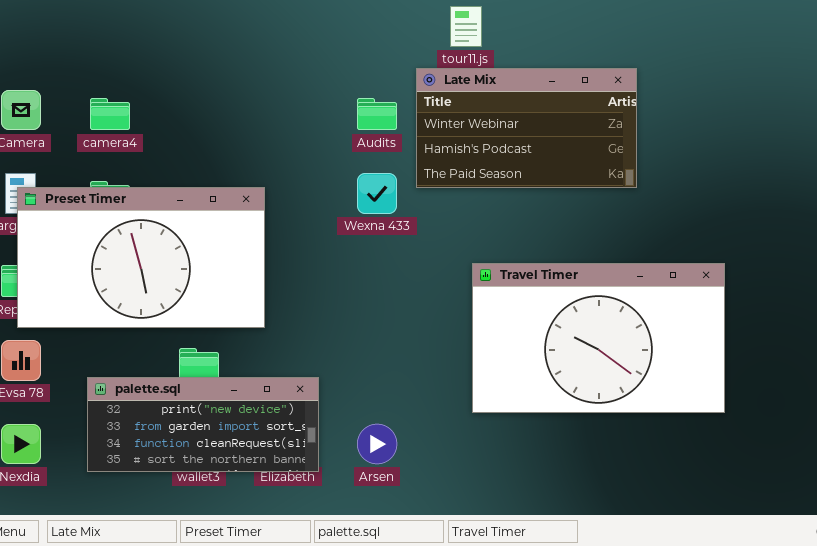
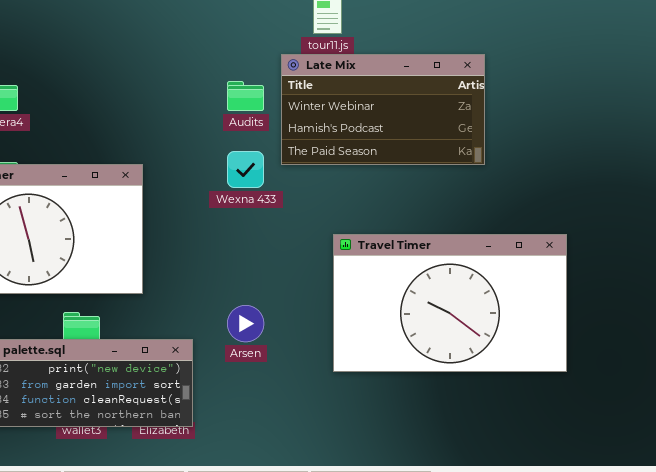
Arsen: [357,424,397,464] -> [227,305,264,342], moved

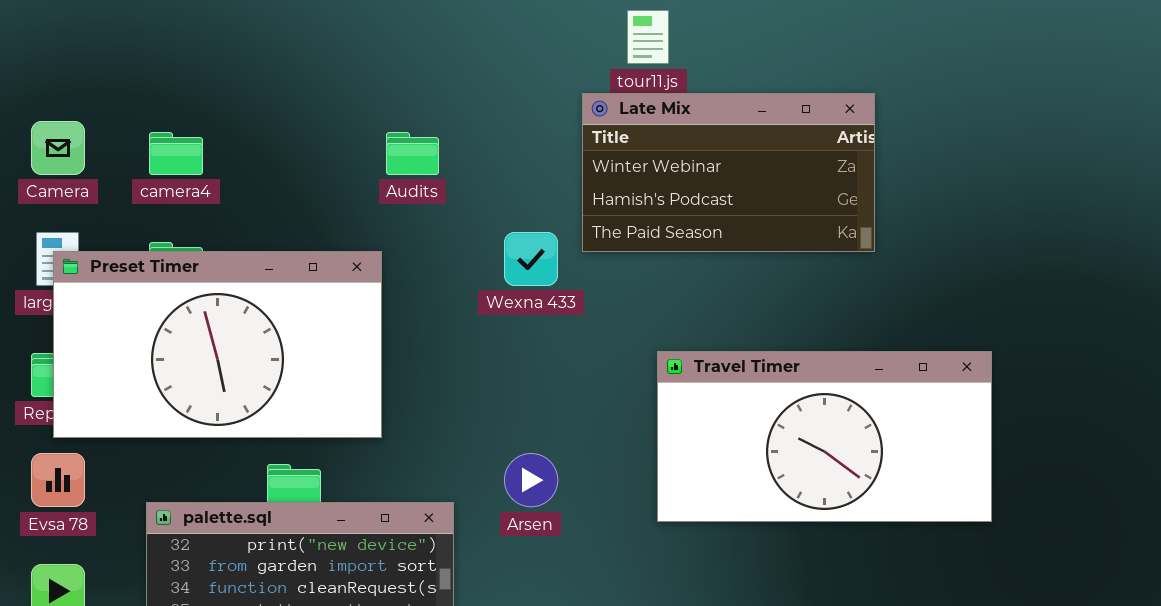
Audits: [227,81,264,111] -> [386,132,439,175], moved
Travel Timer: [333,234,567,372] -> [657,351,992,522], resized

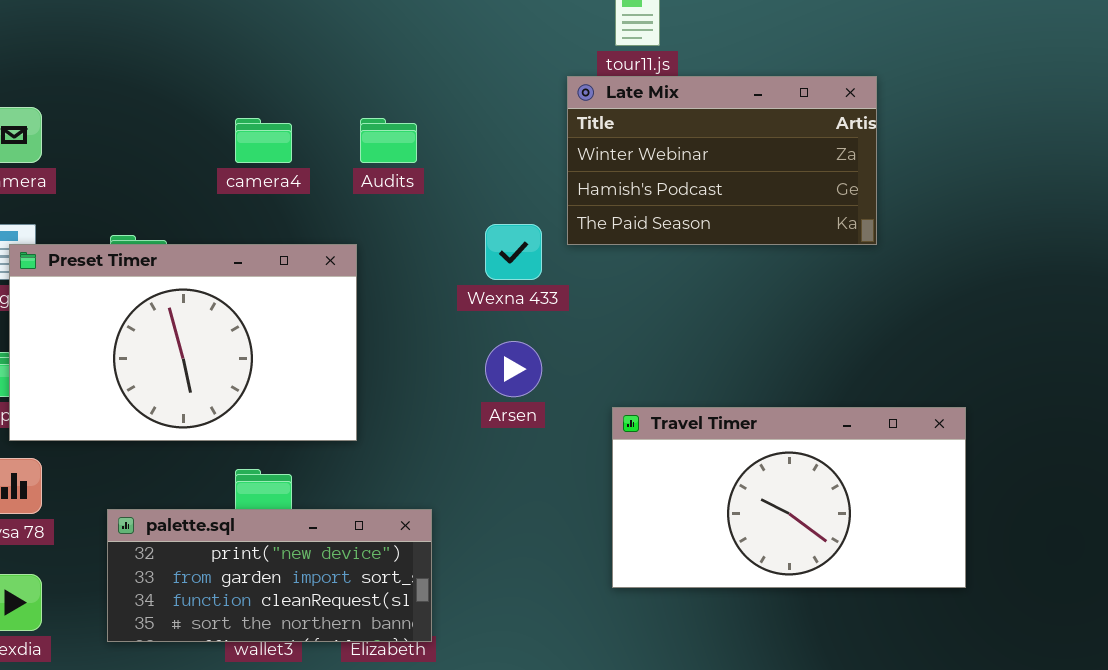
camera4: [149,132,203,175] -> [235,118,292,163], moved
Travel Timer: [657,351,992,522] -> [612,407,966,588], moved
Arsen: [504,453,558,507] -> [485,341,542,397], moved

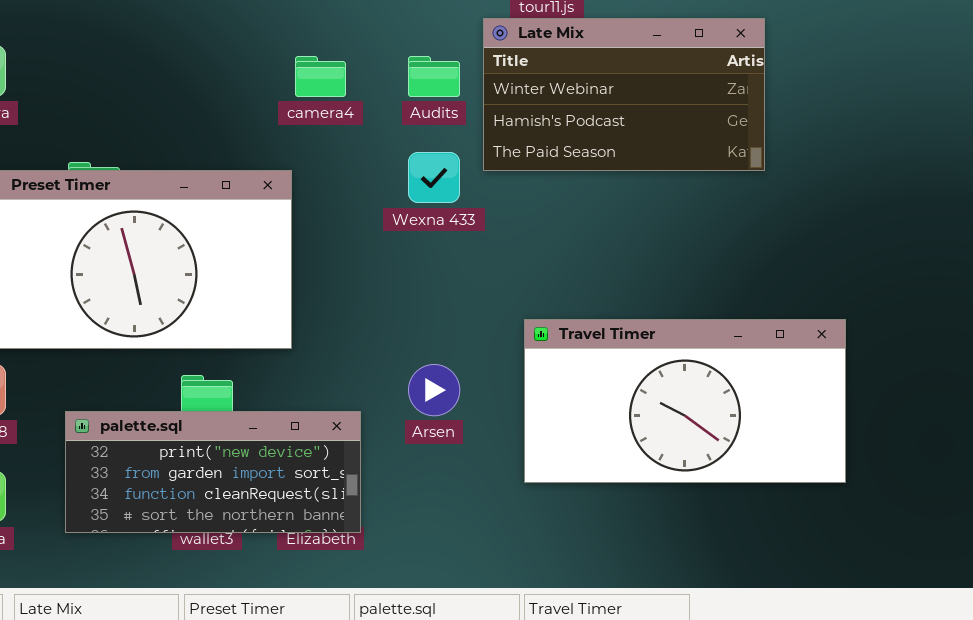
camera4: [235,118,292,163] -> [295,56,346,97], moved
Audits: [360,118,417,163] -> [408,56,460,97], moved
Arsen: [485,341,542,397] -> [408,364,460,416], moved

